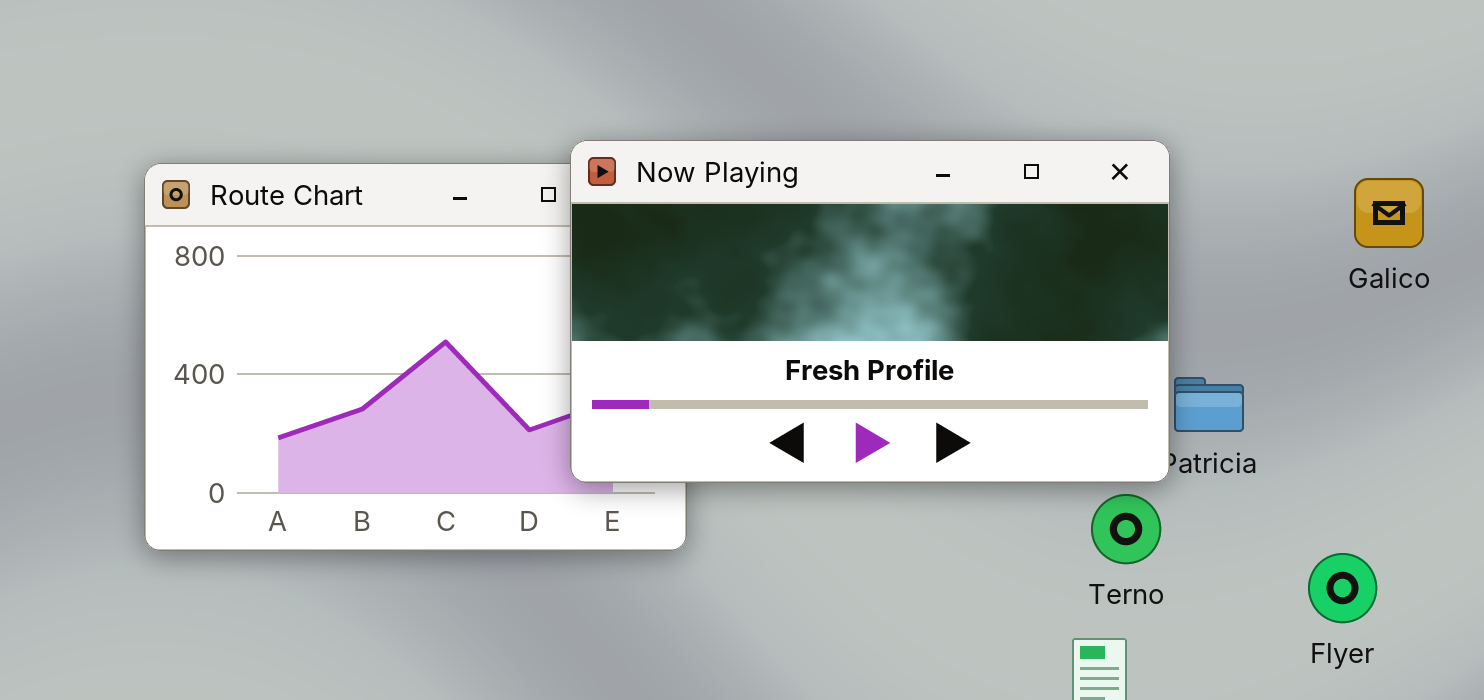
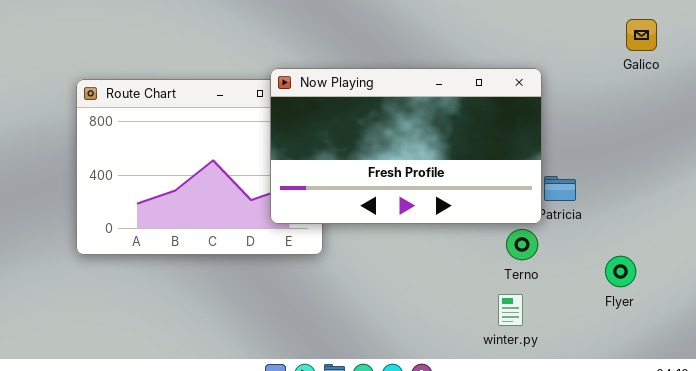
Galico: [1354,178,1424,248] -> [626,19,657,51], moved

